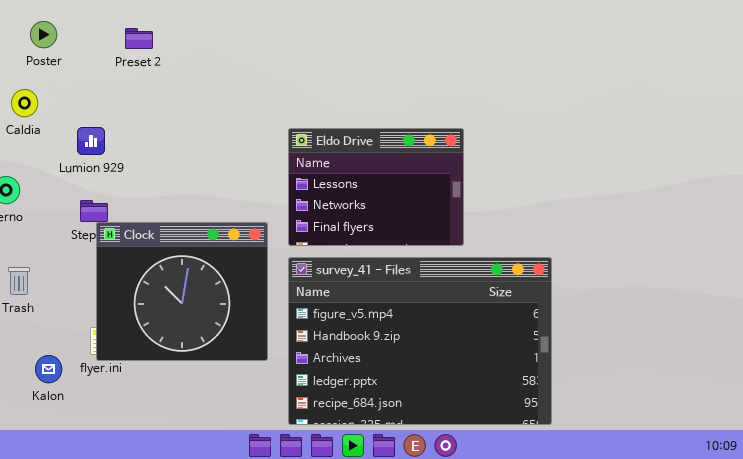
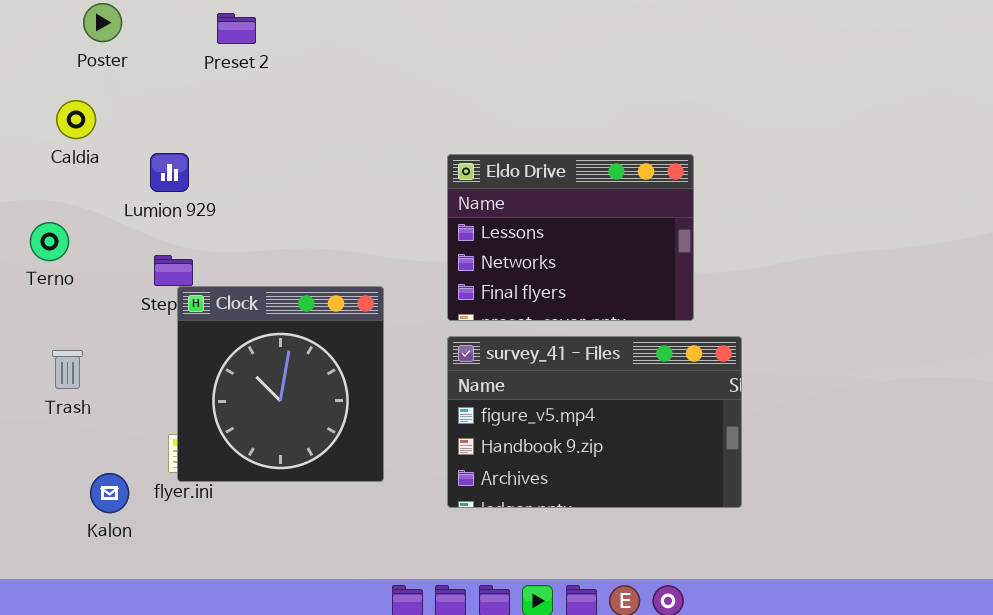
Clock: [96,222,268,361] -> [177,286,384,482], resized
survey_41 - Files: [288,257,552,425] -> [447,336,742,508], resized

